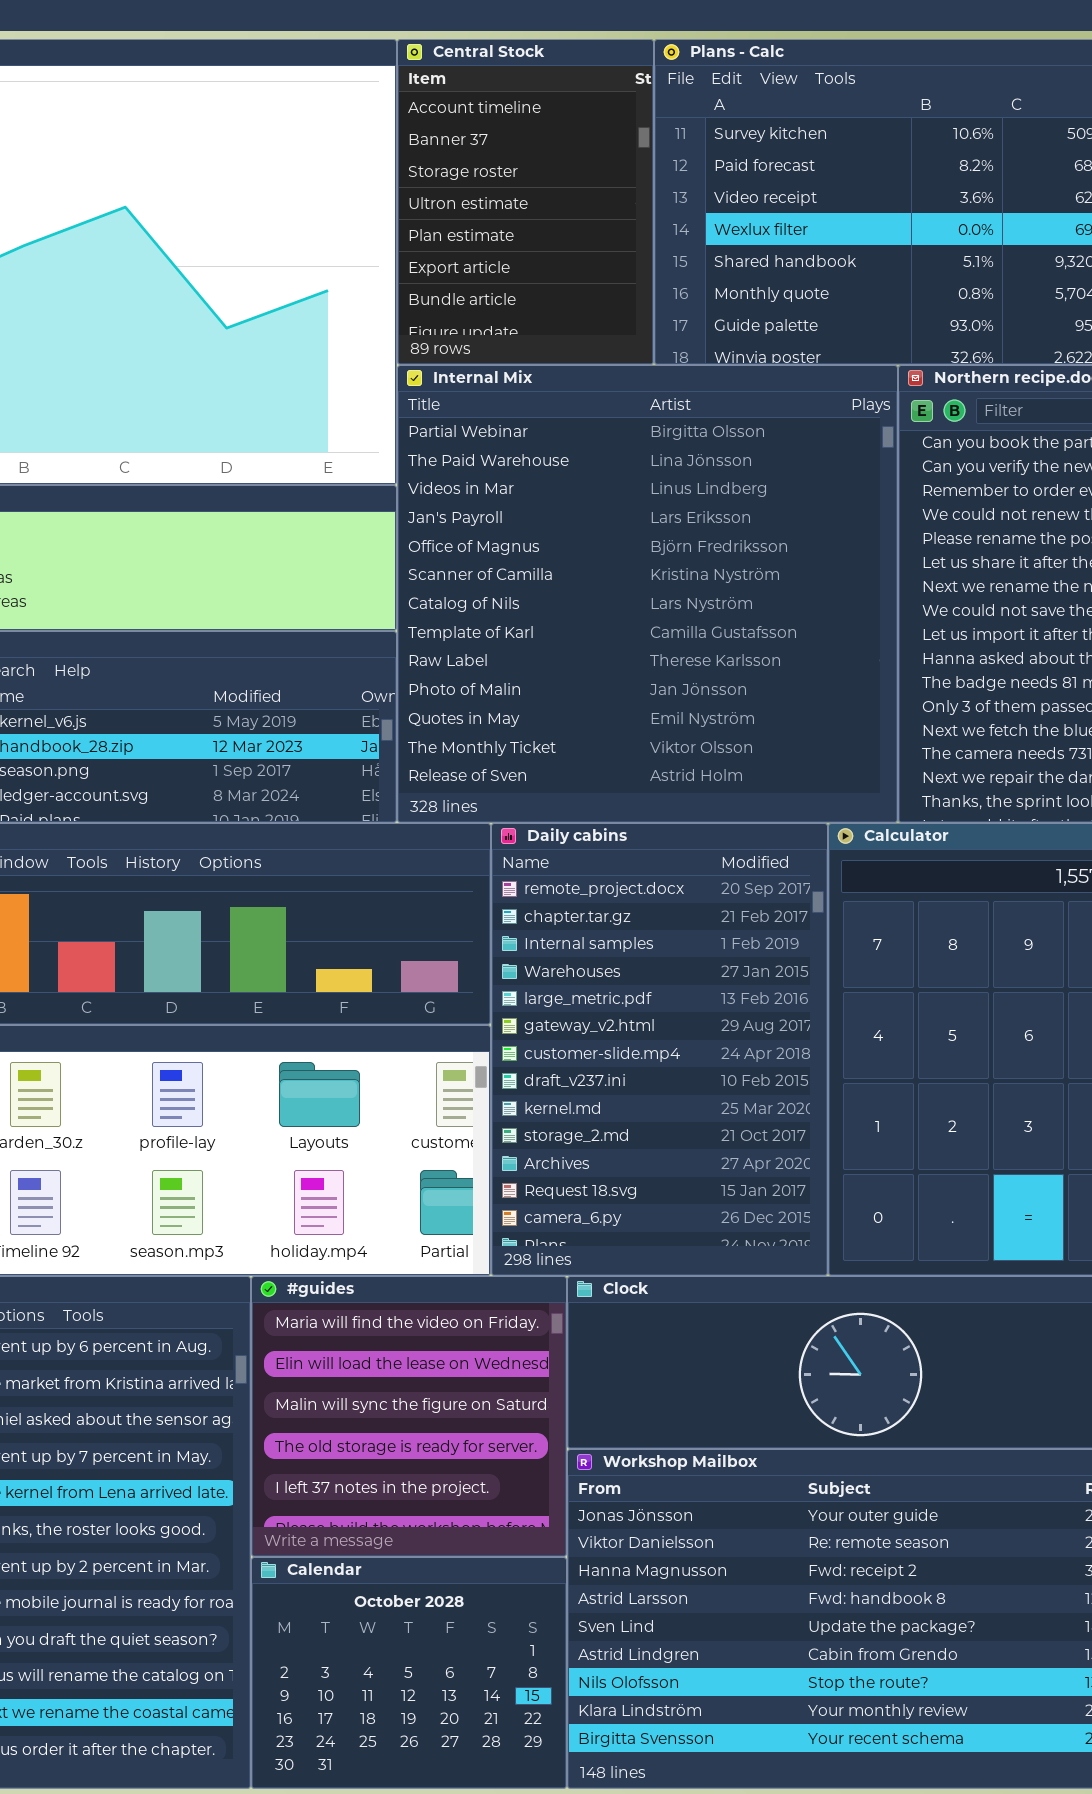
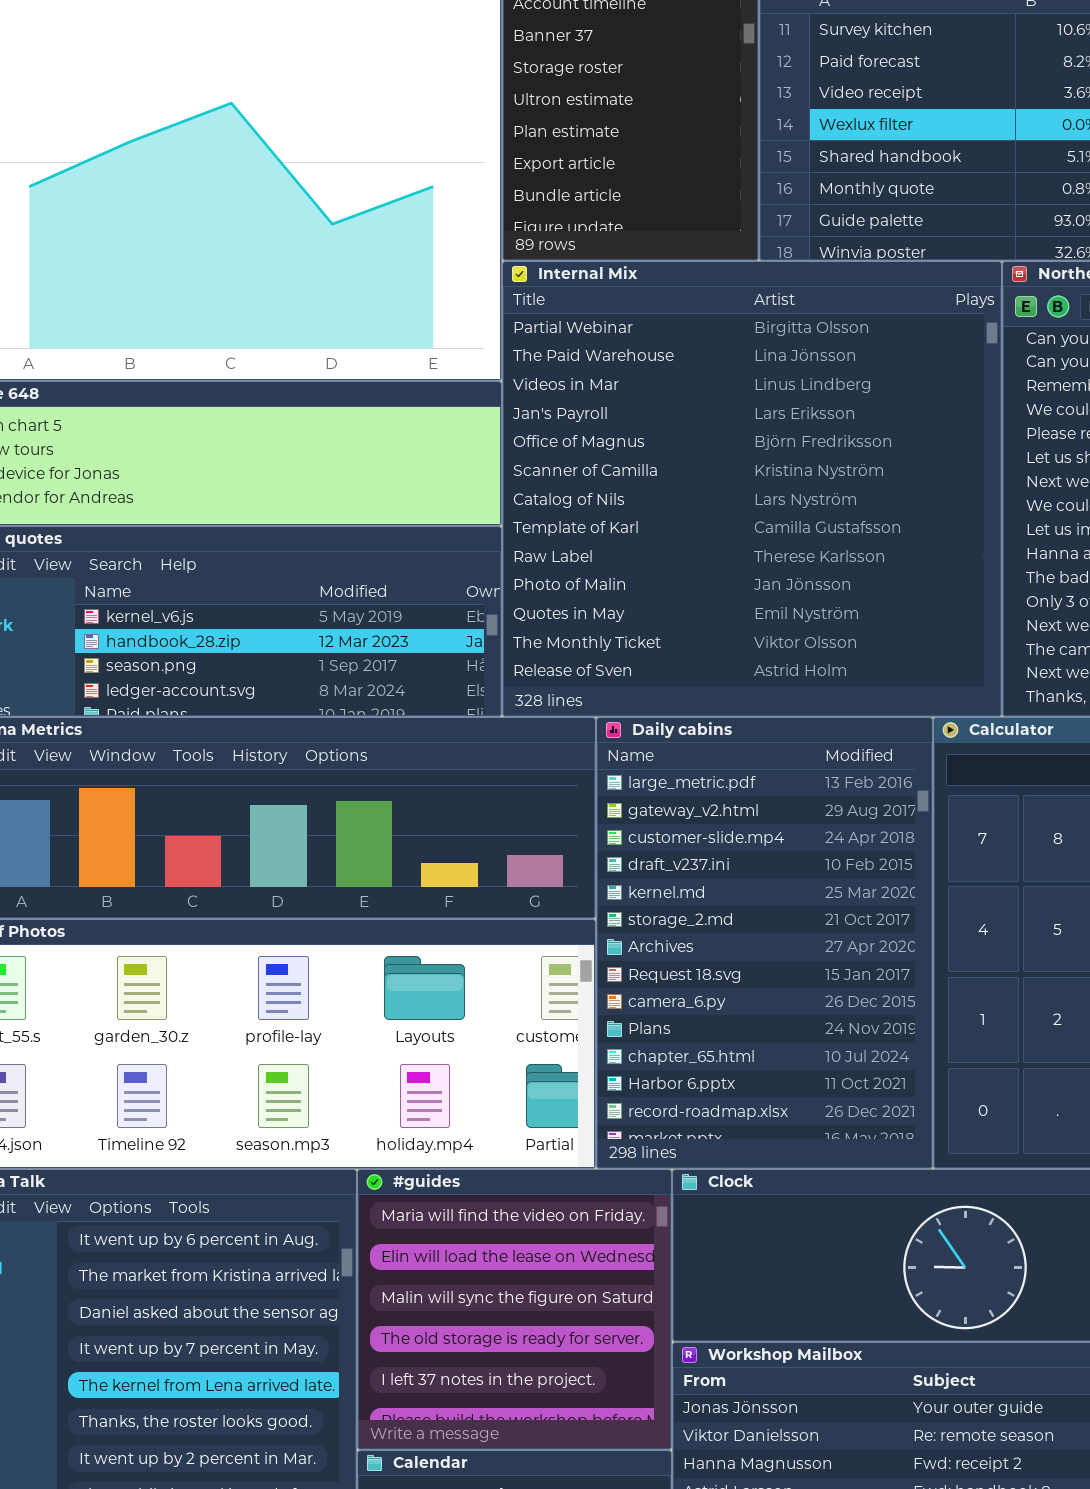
Daily cabins: [491,823,828,1276] -> [596,717,933,1169], scrolled down 4 rows

